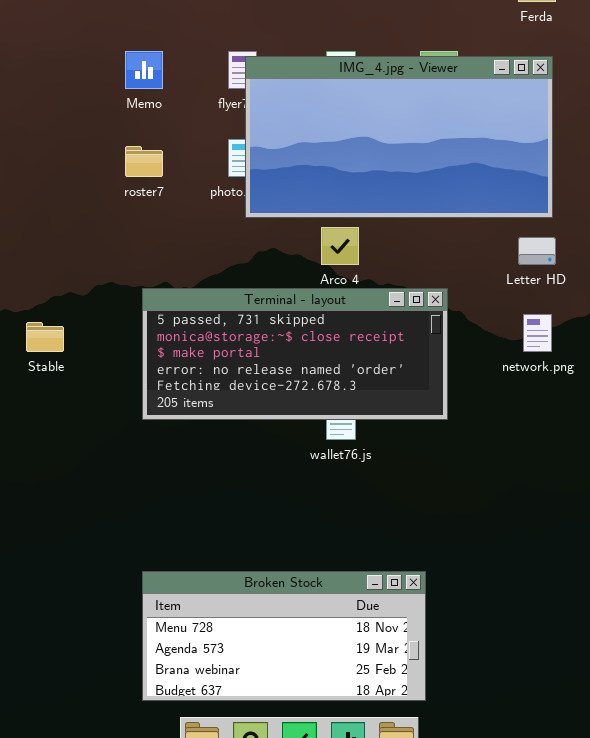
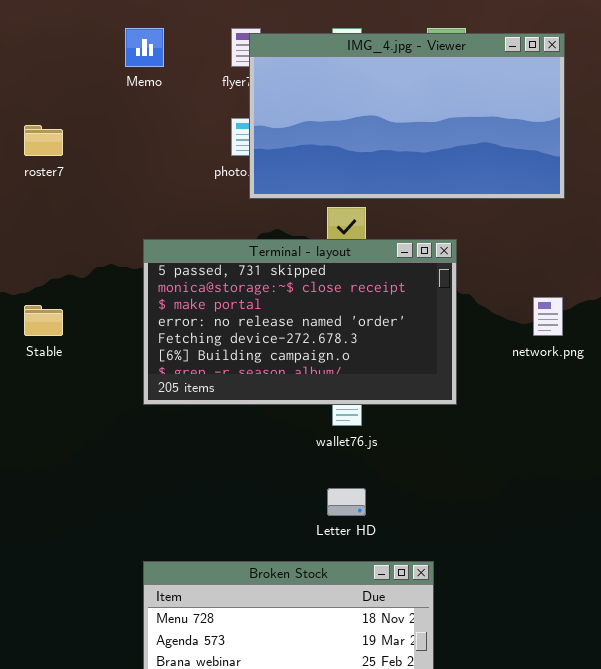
roster7: [125,146,163,177] -> [24,125,63,156], moved
Letter HD: [518,237,556,265] -> [327,488,366,516], moved
Terminal - layout: [142,288,448,420] -> [143,239,457,405], resized

